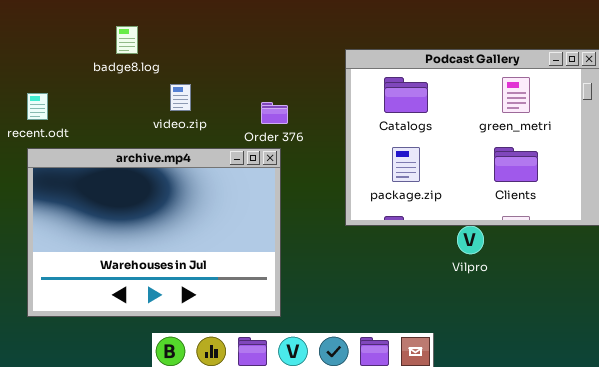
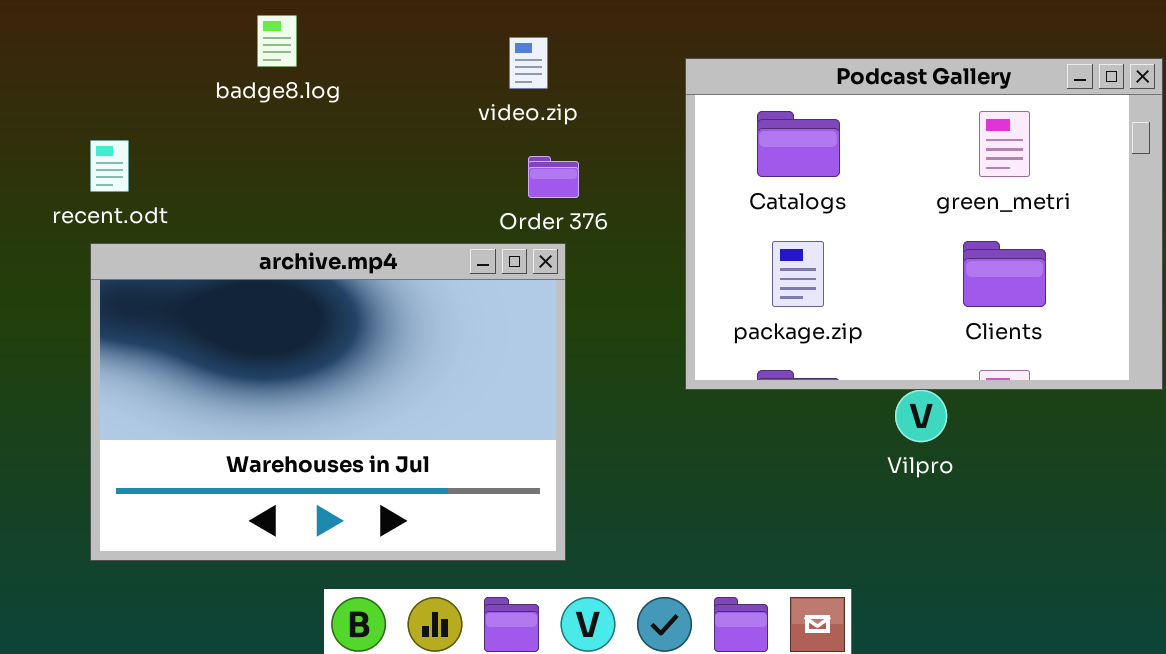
video.zip: [170,84,191,111] -> [509,37,548,89], moved

